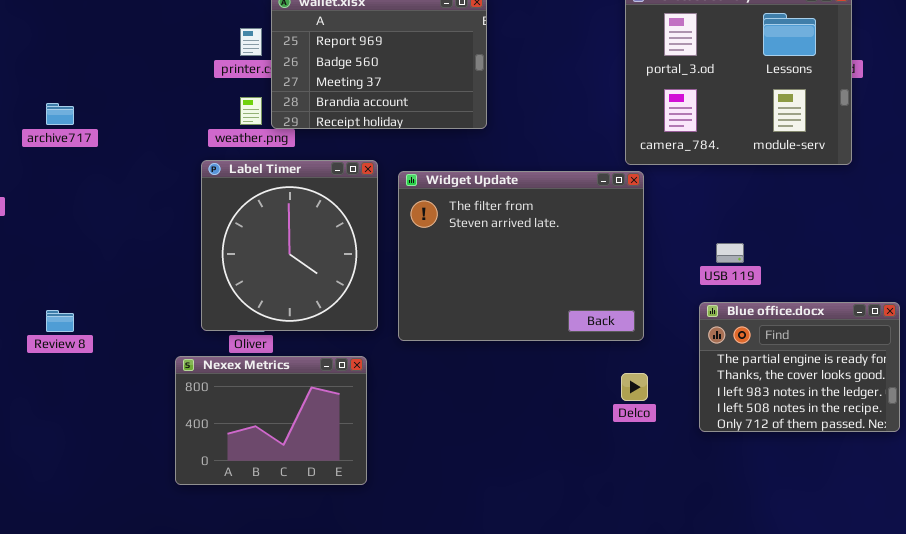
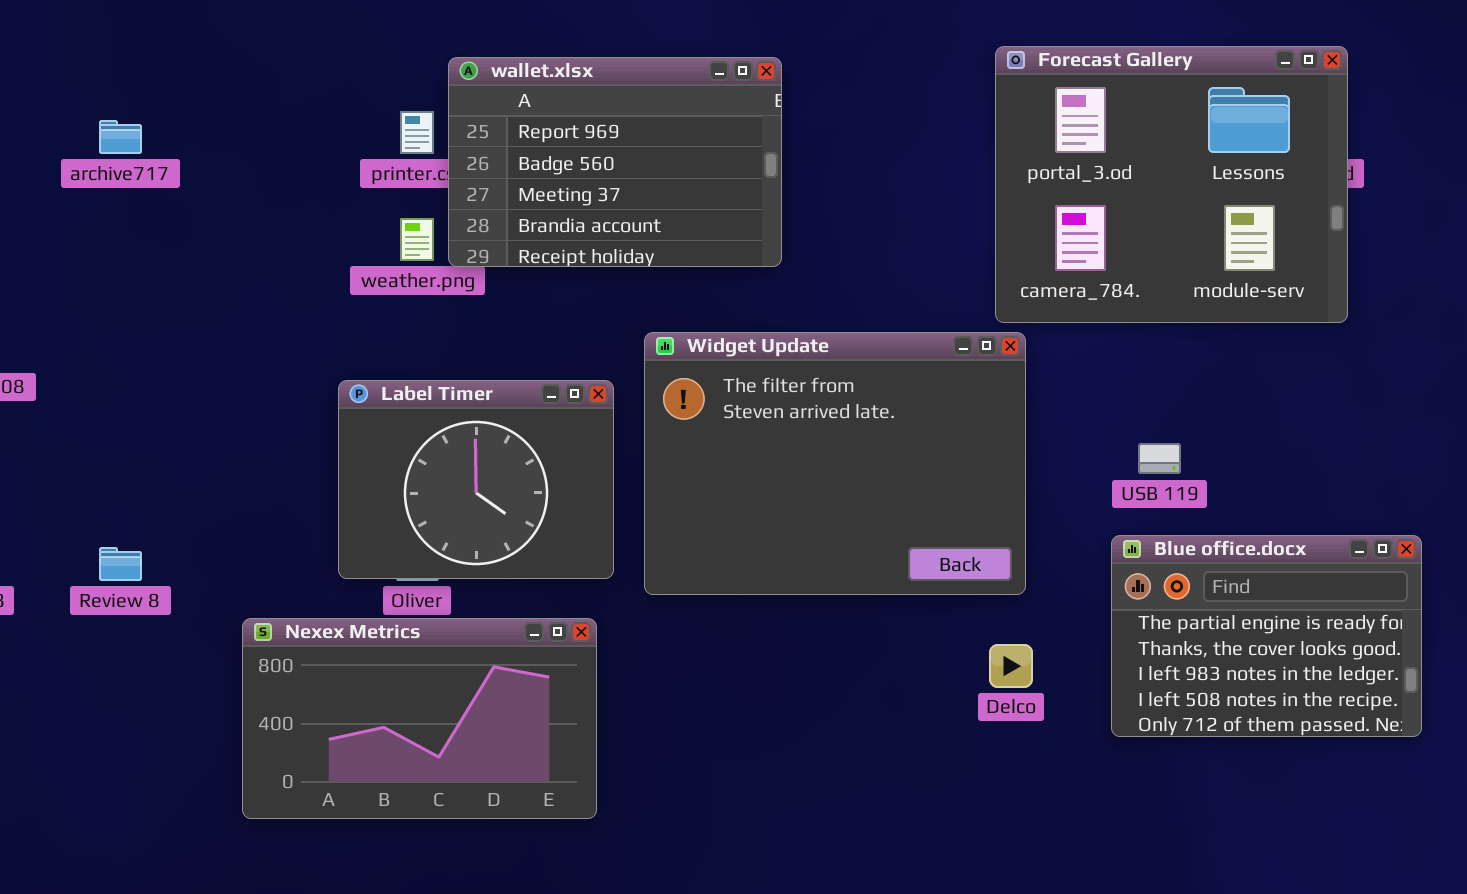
archive717: [46,103,74,125] -> [99,120,142,154], moved
Label Timer: [201,160,378,331] -> [338,380,614,579], resized
Nexex Metrics: [175,356,367,485] -> [242,618,597,819], resized

